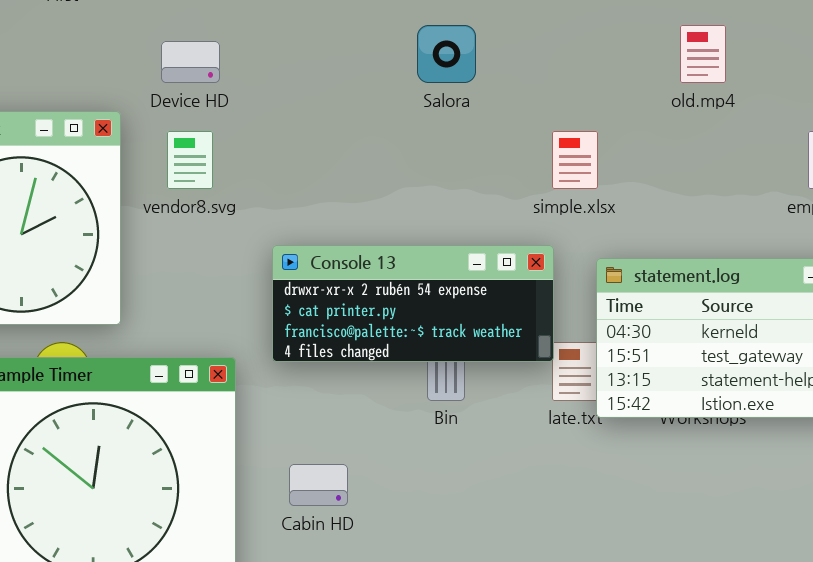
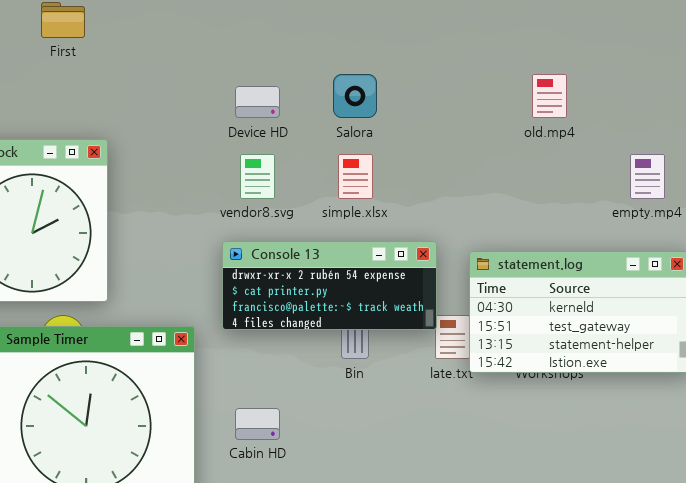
Device HD: [161,41,220,83] -> [235,86,280,118], moved
vendor8.svg: [167,131,213,189] -> [240,154,275,199], moved
simple.xlsx: [552,131,598,189] -> [338,154,373,199], moved

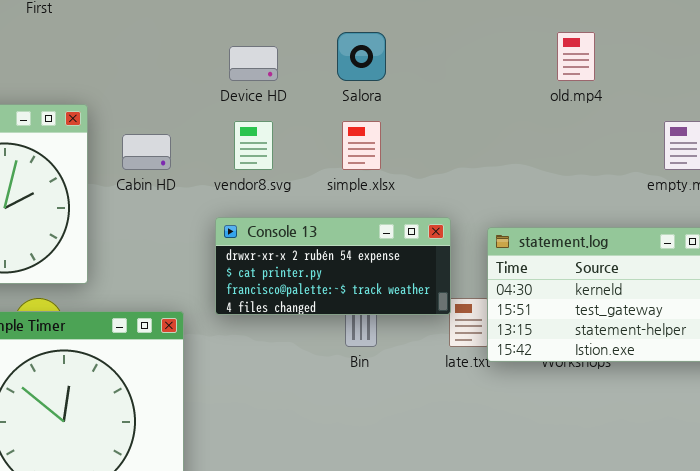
Cabin HD: [235,408,280,440] -> [122,134,171,170], moved

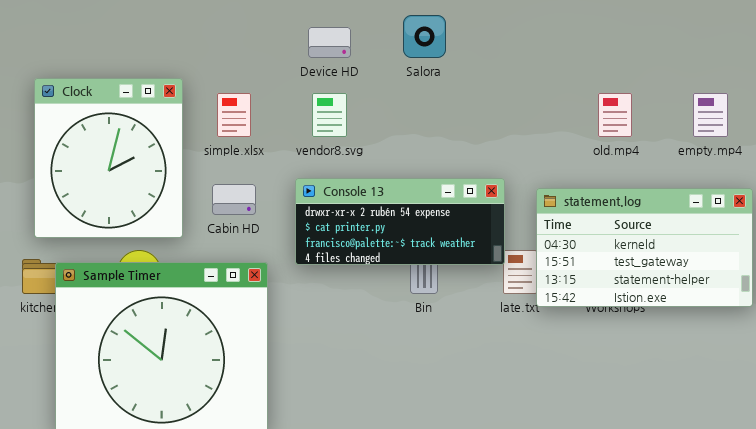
old.mp4: [557,32,595,81] -> [598,93,632,137], moved
simple.xlsx: [342,121,381,170] -> [217,93,251,137], moved
Cabin HD: [122,134,171,170] -> [212,184,256,215], moved

